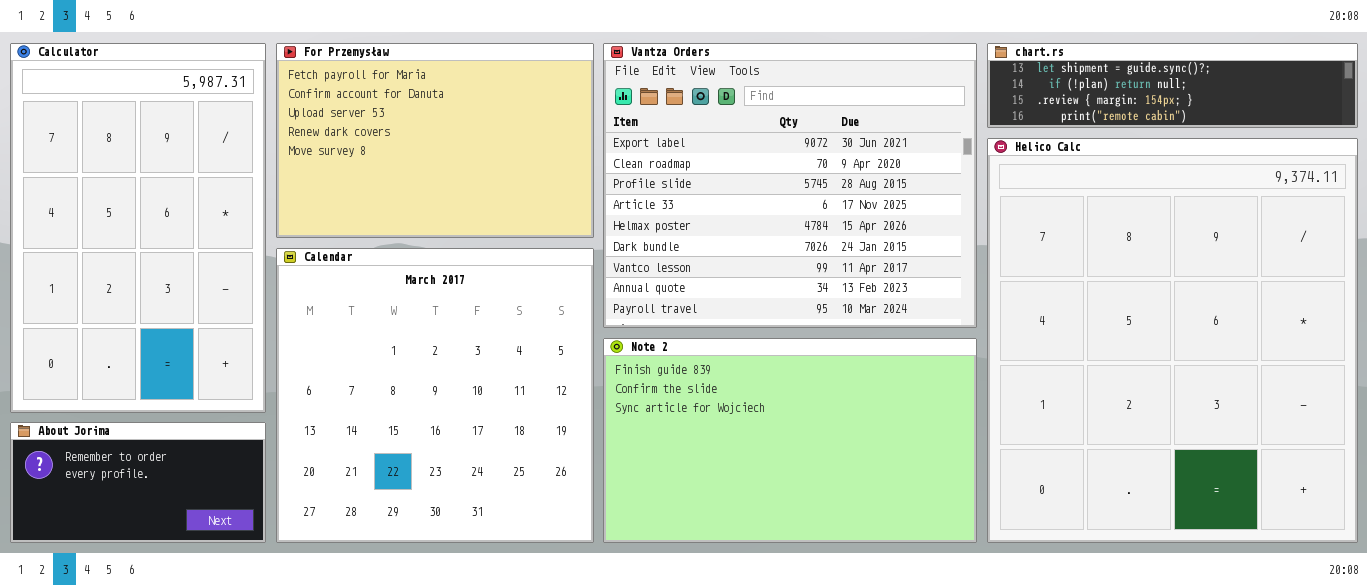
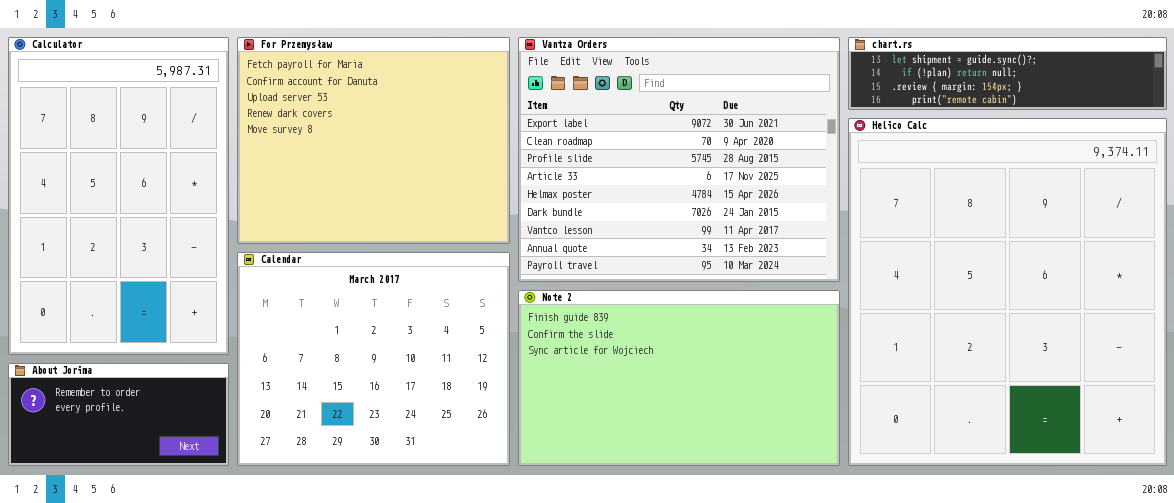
For Przemysław: [276,43,594,238] -> [237,37,510,244], resized
Calendar: [276,248,594,543] -> [237,252,510,466], resized

